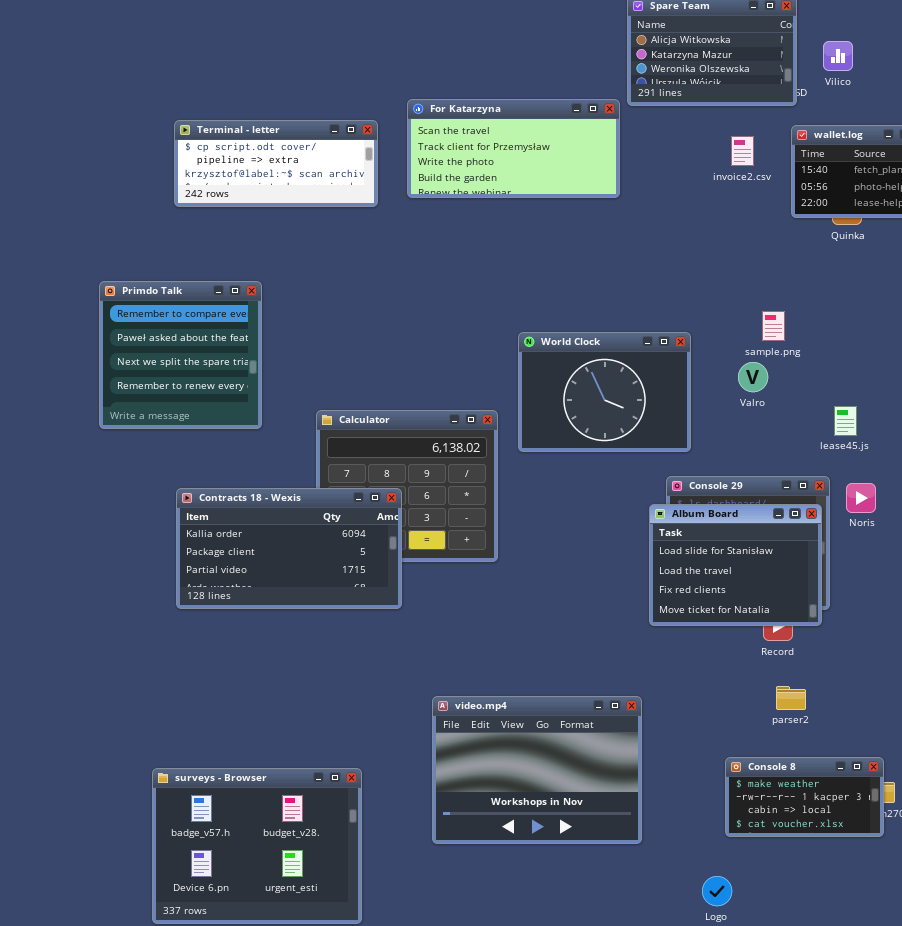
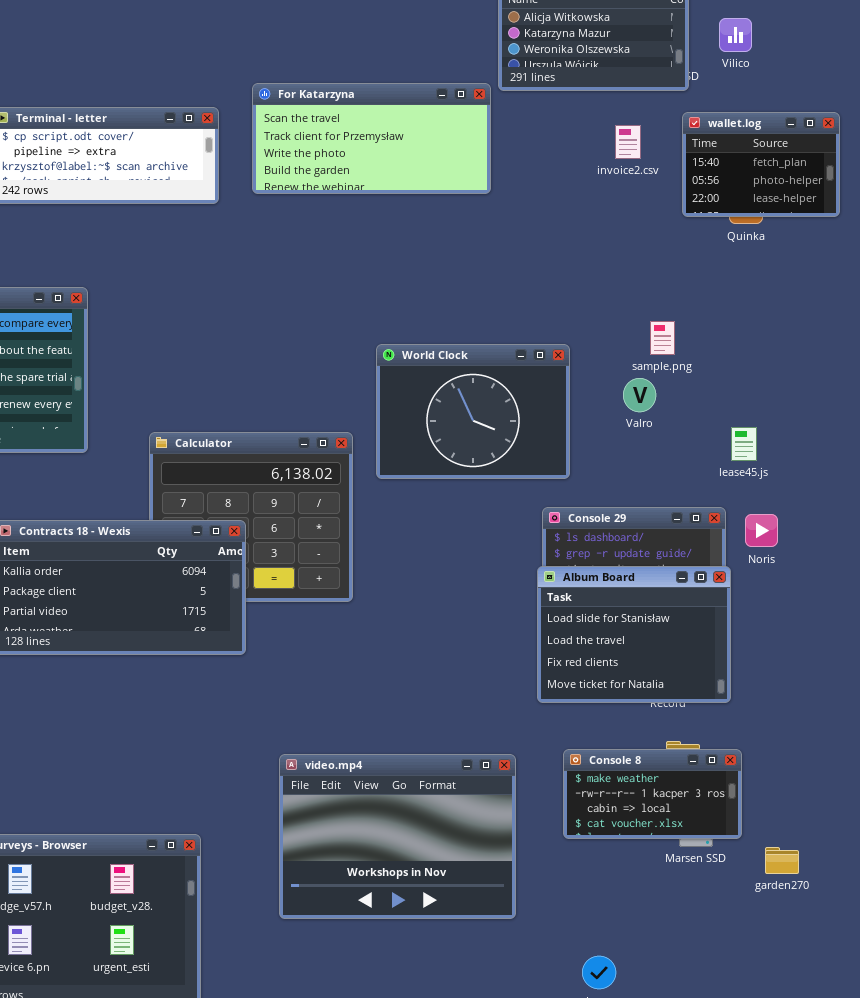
Album Board: [649,504,822,626] -> [537,566,731,703], moved
Console 8: [725,757,884,837] -> [563,749,742,839], moved

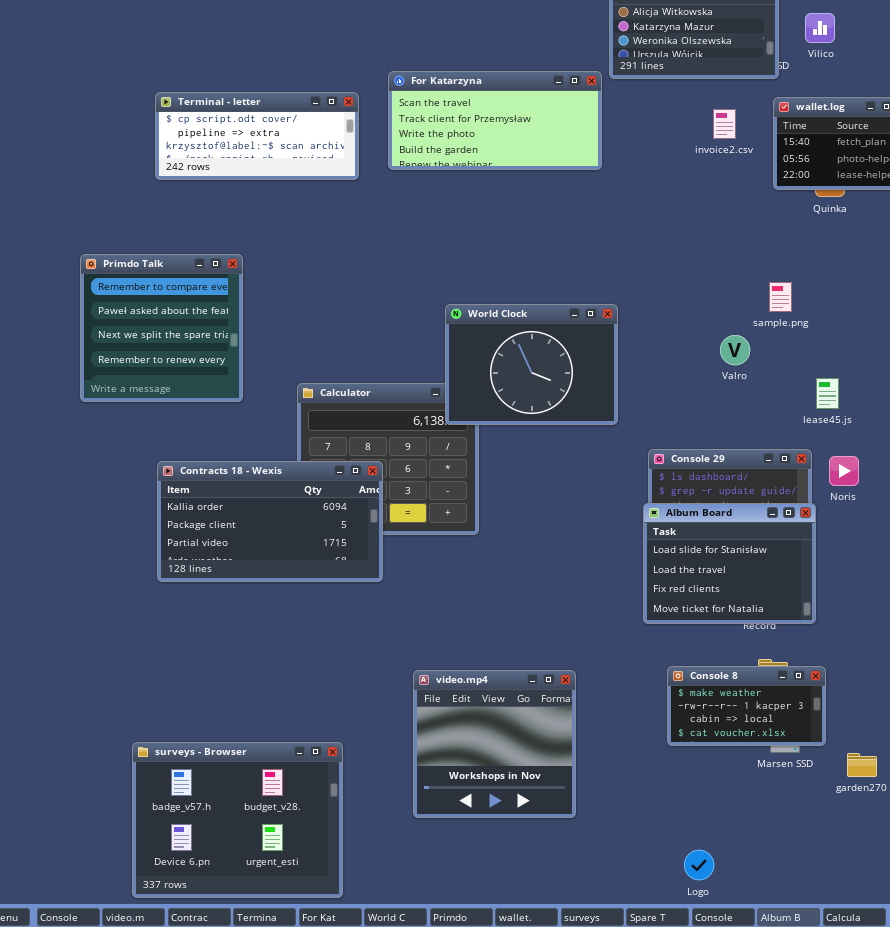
sample.png: [650,321,675,355] -> [769,282,792,312], moved
World Clock: [376,344,570,479] -> [445,304,618,425], moved
video.mp4: [279,754,516,919] -> [413,670,576,818], resized

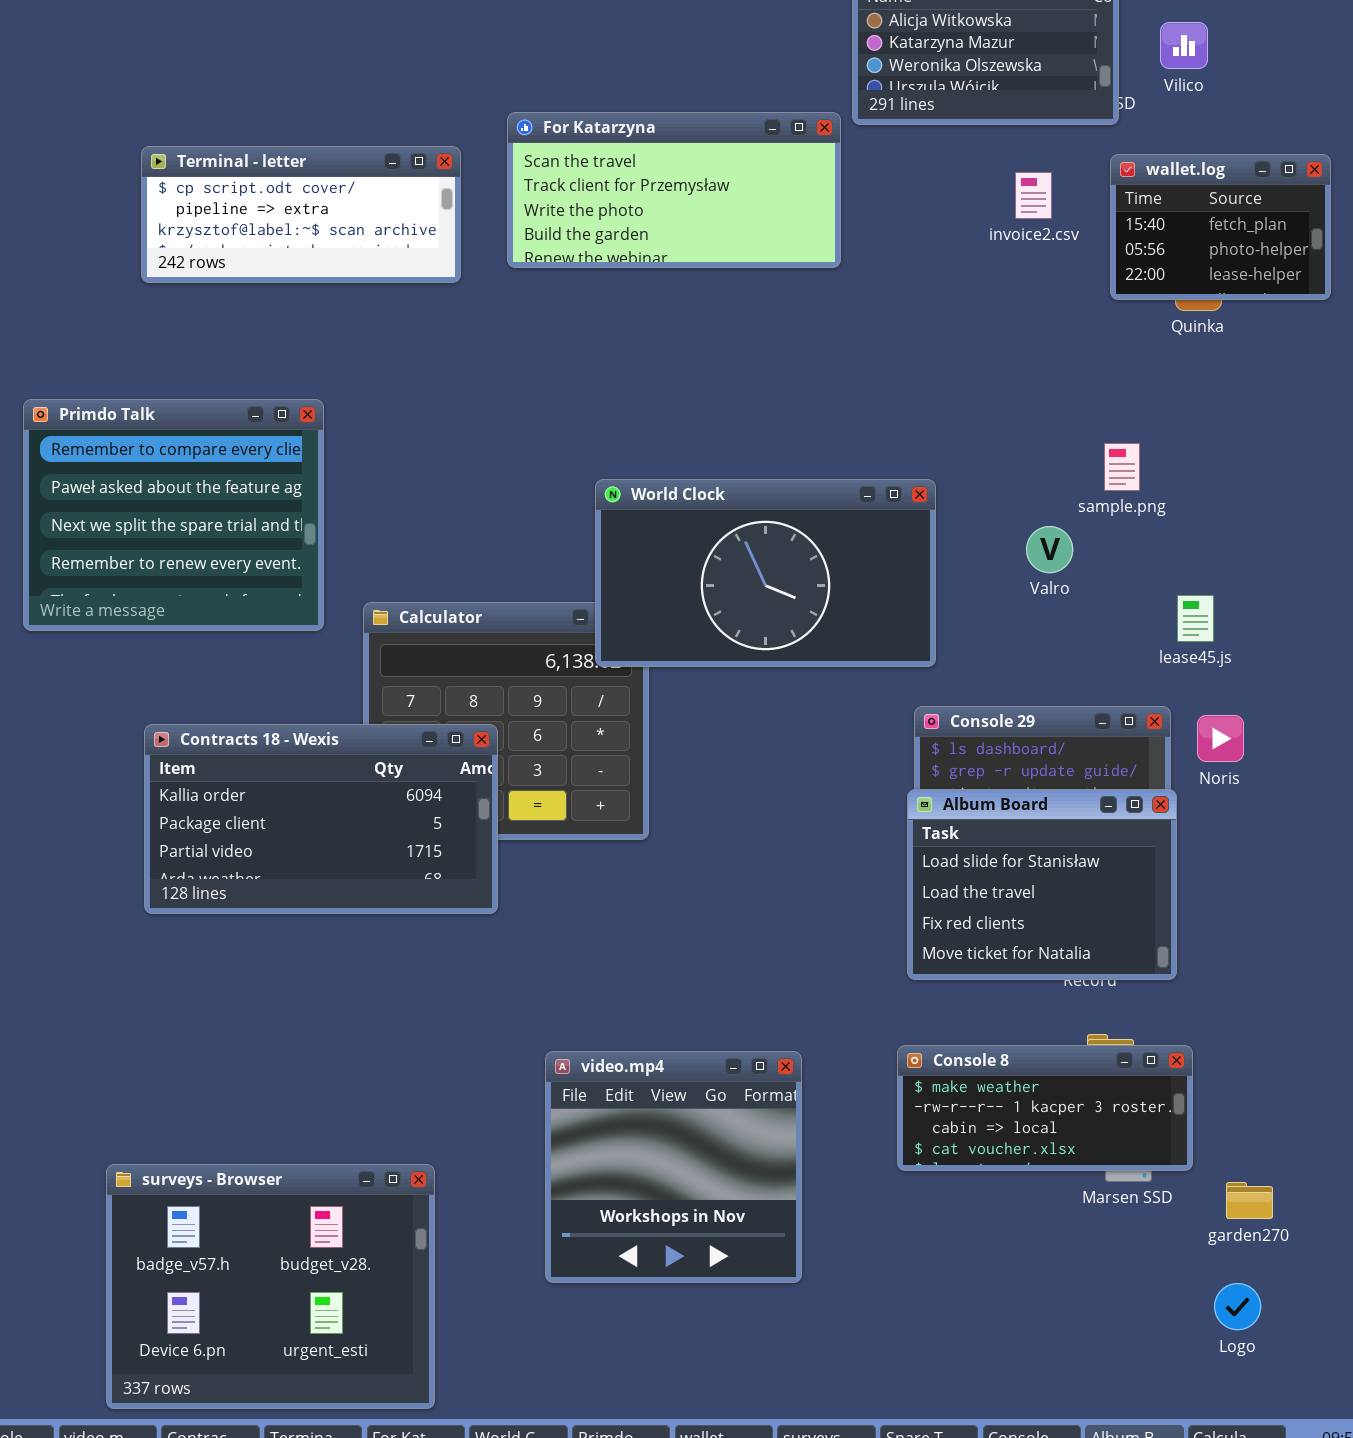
Primdo Talk: [80,254,243,402] -> [23,399,324,631], resized
World Clock: [445,304,618,425] -> [595,479,936,667], resized
Console 8: [667,666,826,746] -> [897,1045,1193,1171], resized
Logo: [684,850,714,880] -> [1214,1283,1261,1330], moved

